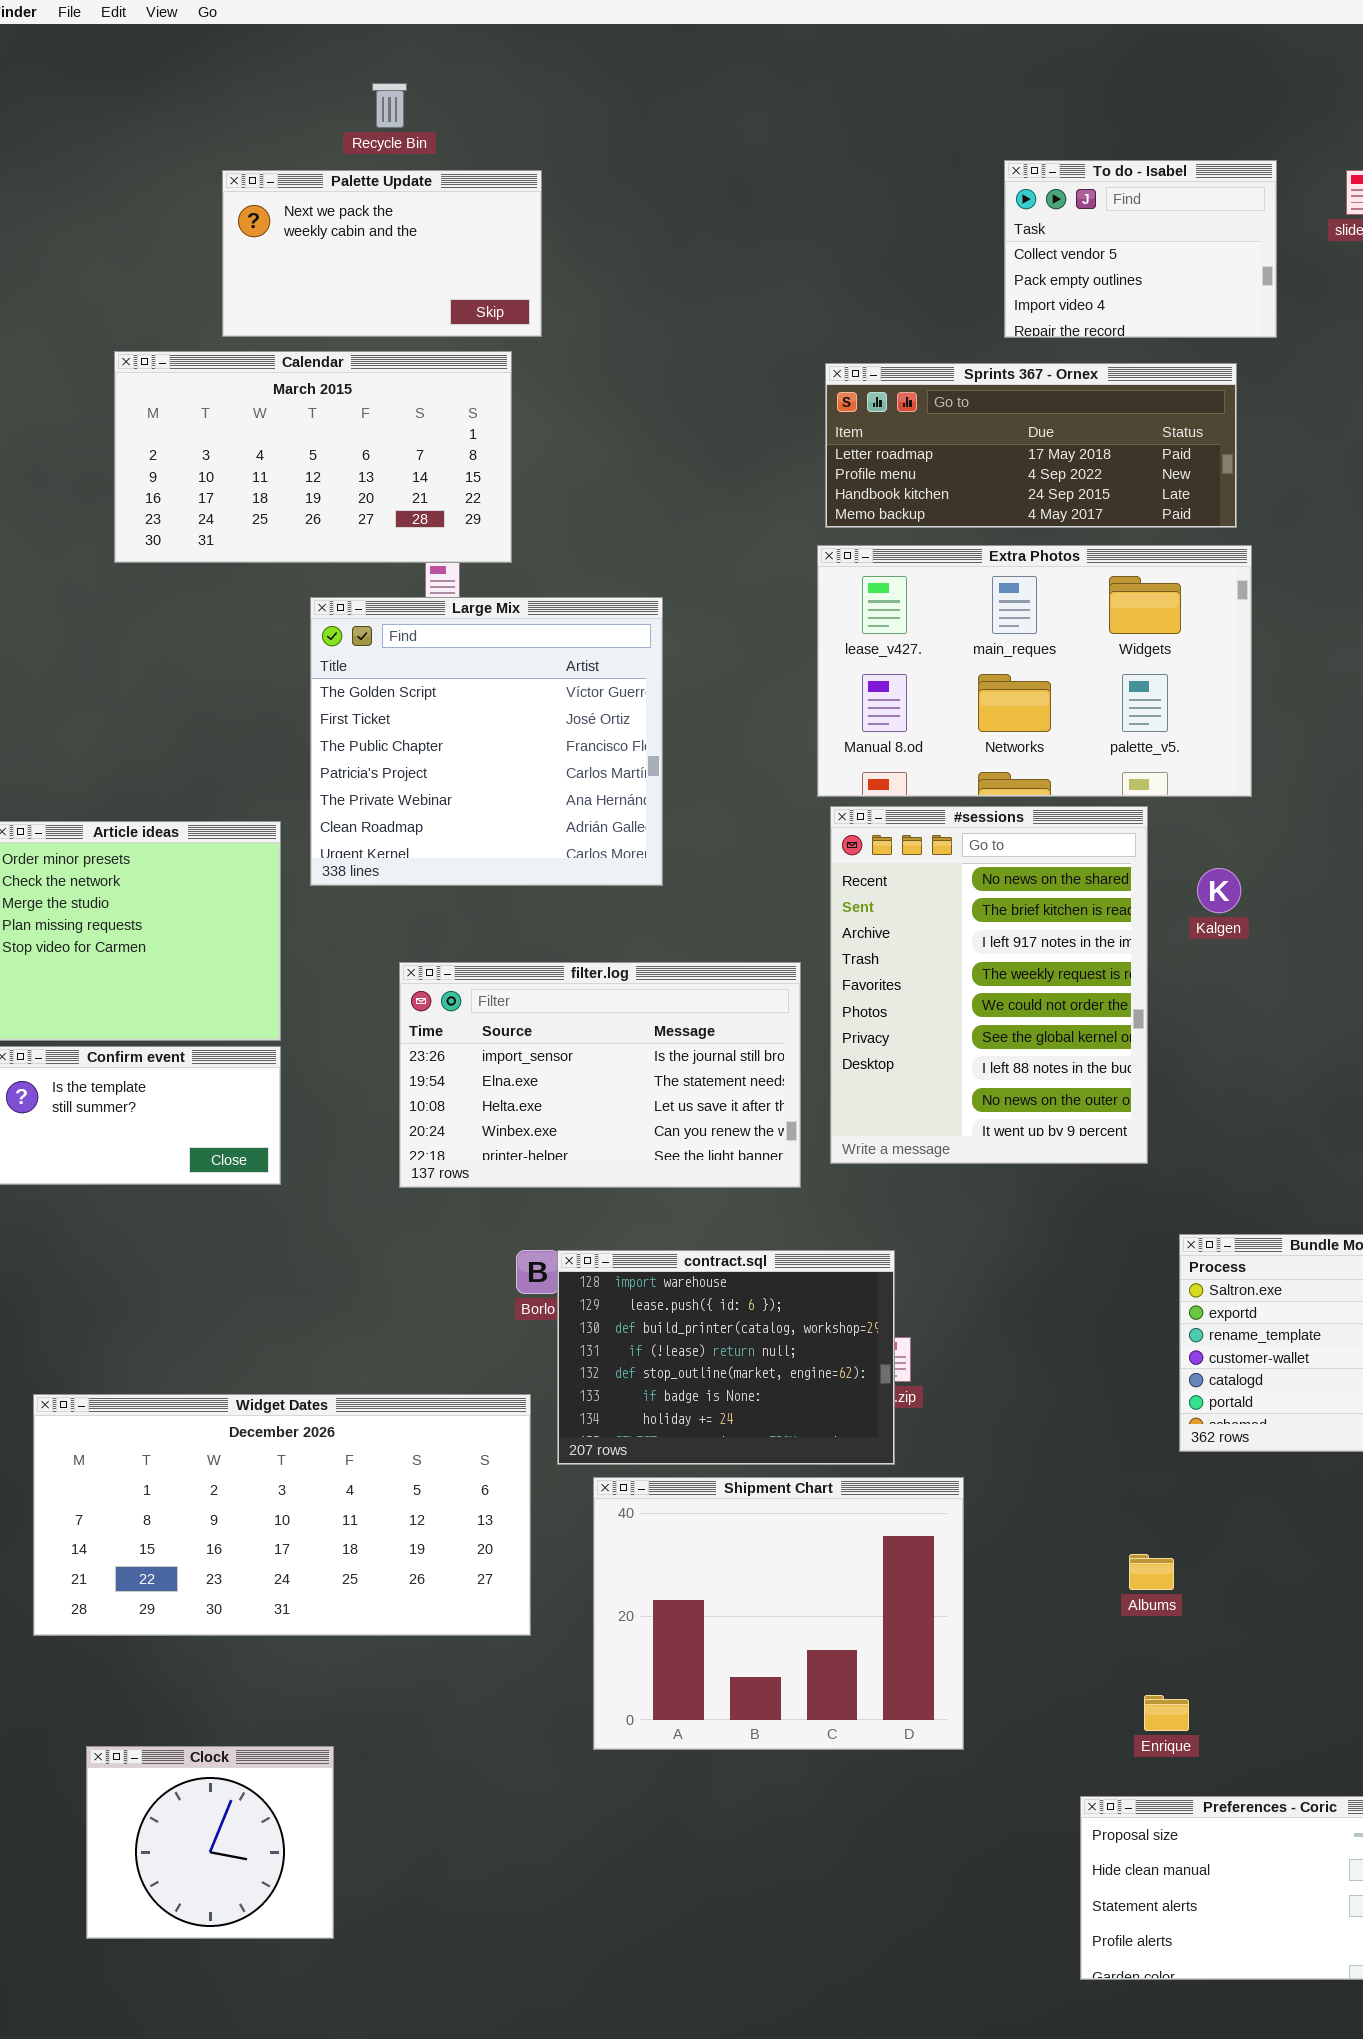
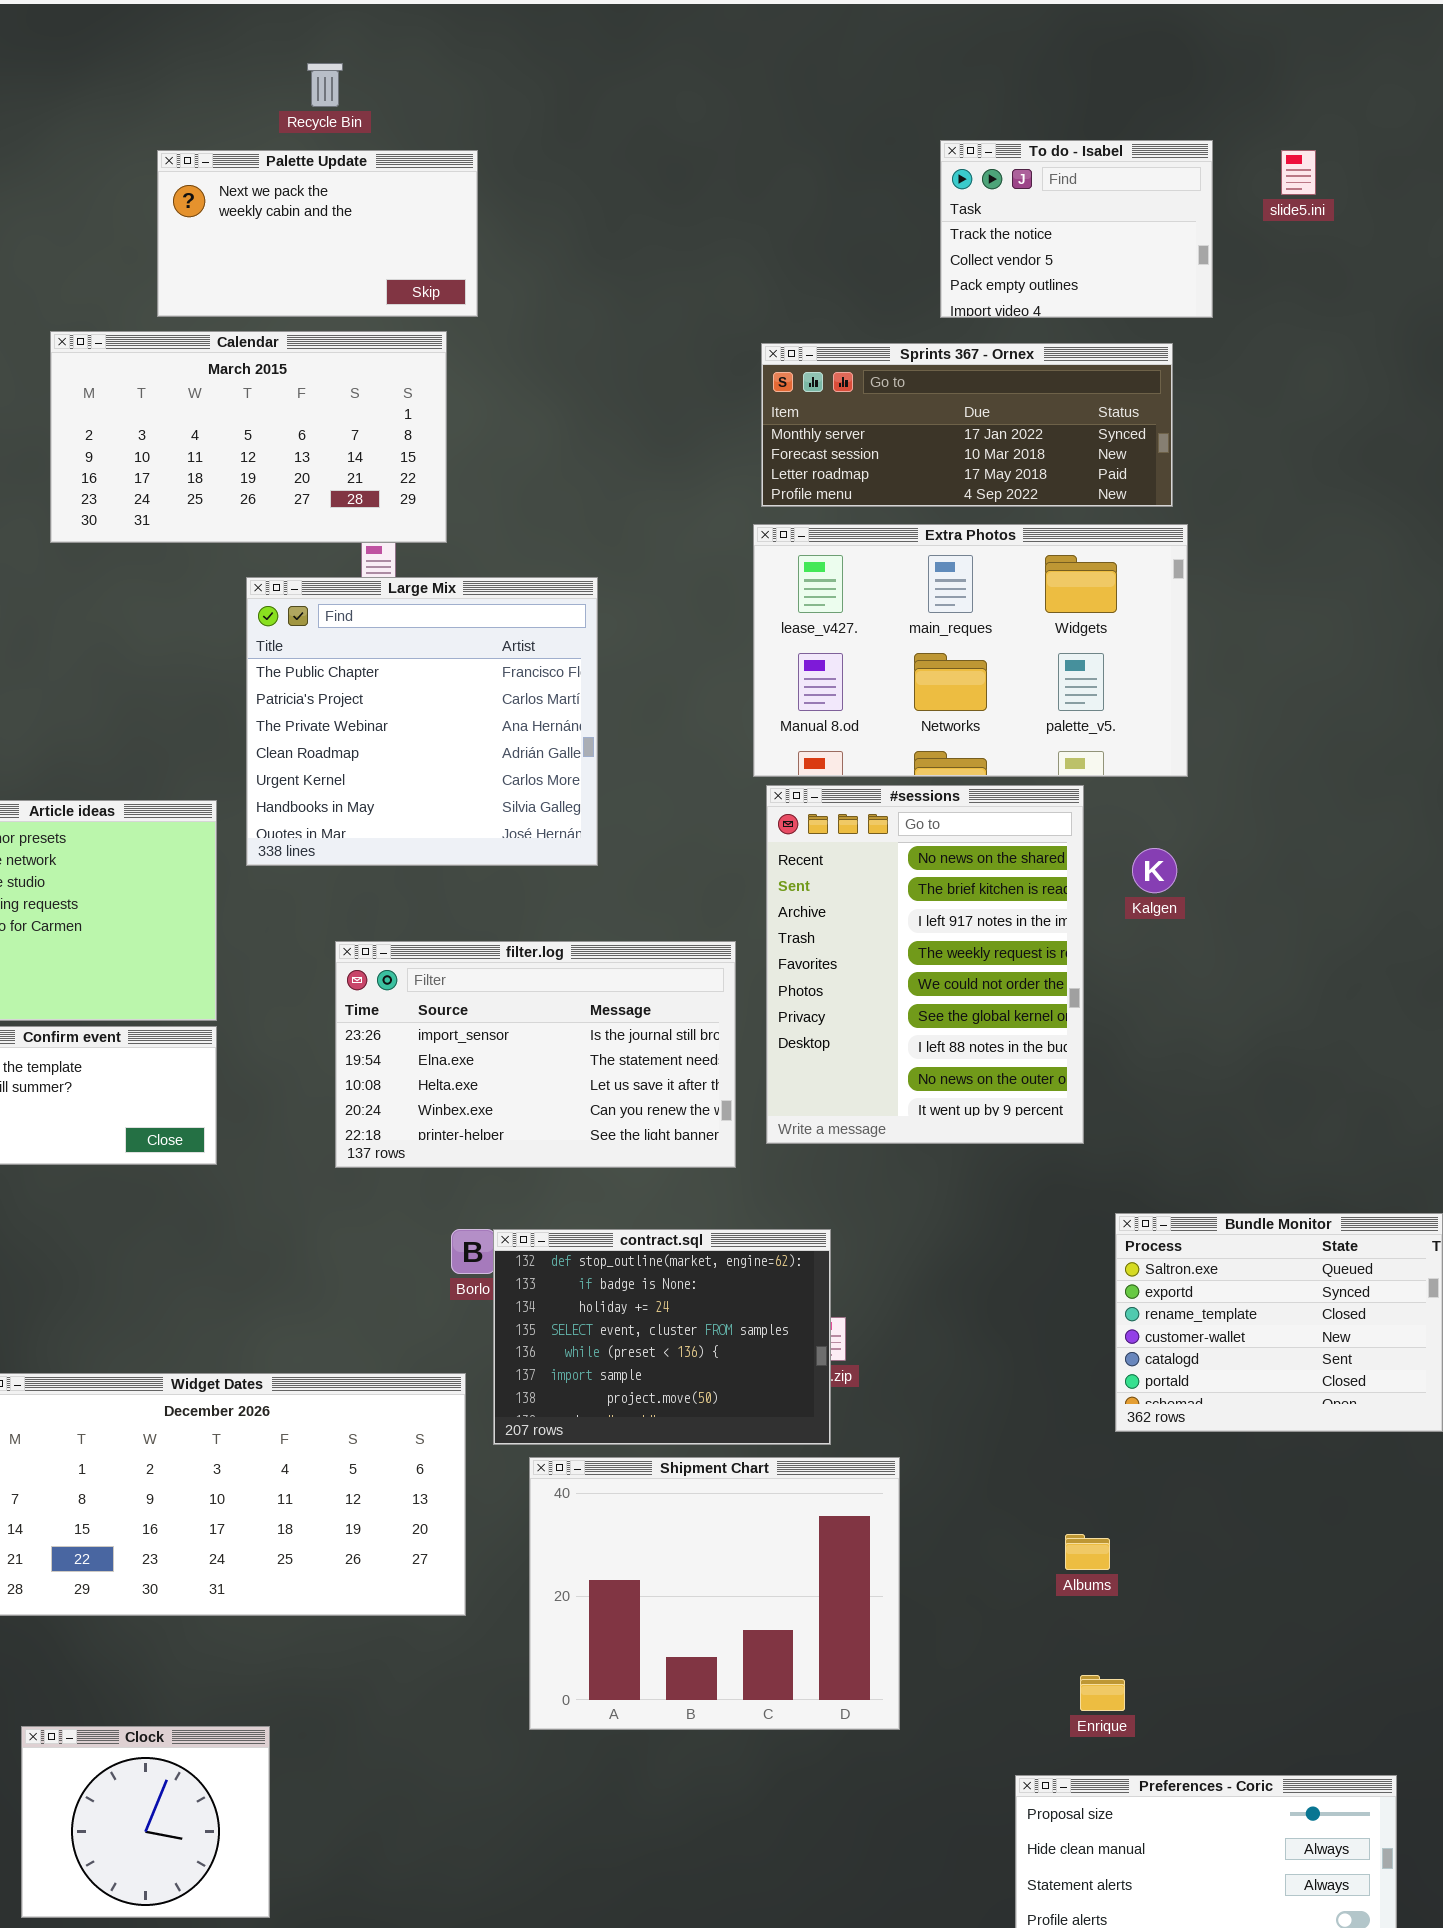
To do - Isabel: [1004,160,1277,338] -> [940,140,1213,318], scrolled up 1 row
Sprints 367 - Ornex: [825,363,1237,528] -> [761,343,1173,507], scrolled up 2 rows
Large Mix: [310,597,663,886] -> [246,577,598,866], scrolled down 2 rows
contract.sql: [557,1250,895,1465] -> [493,1229,831,1445], scrolled down 4 rows

